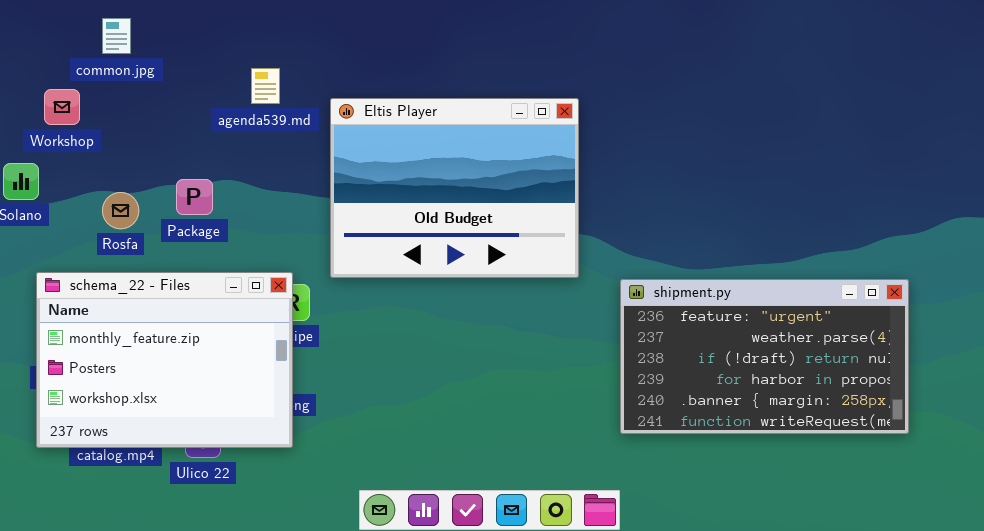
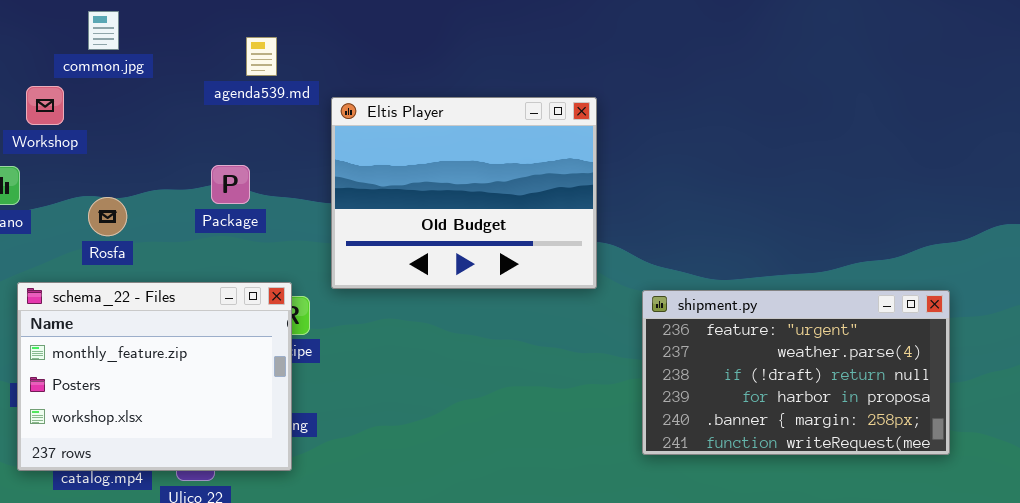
agenda539.md: [251,68,280,104] -> [246,37,277,76], moved
Package: [176,179,213,215] -> [211,165,250,204], moved

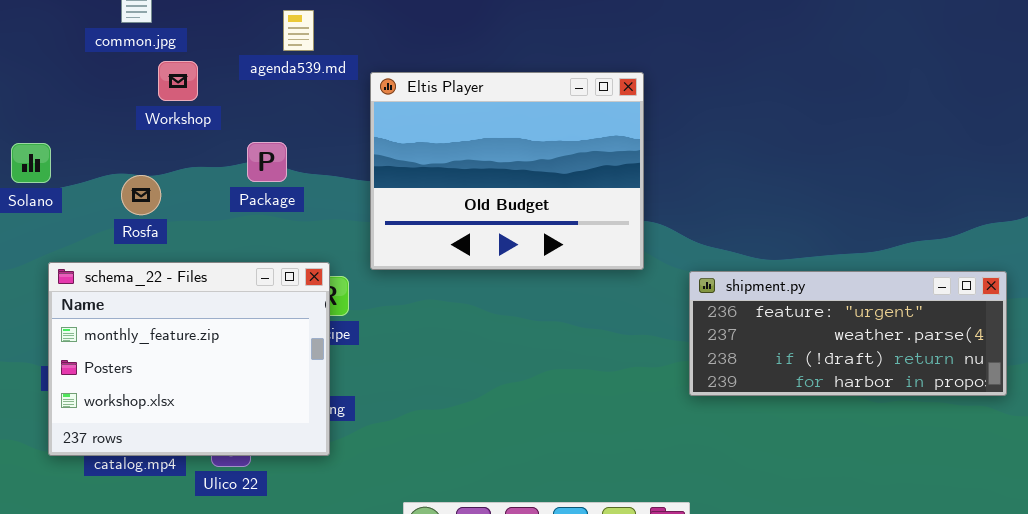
Workshop: [26,86,64,125] -> [158,61,198,101], moved
shipment.py: [642,290,950,455] -> [689,271,1007,396], resized

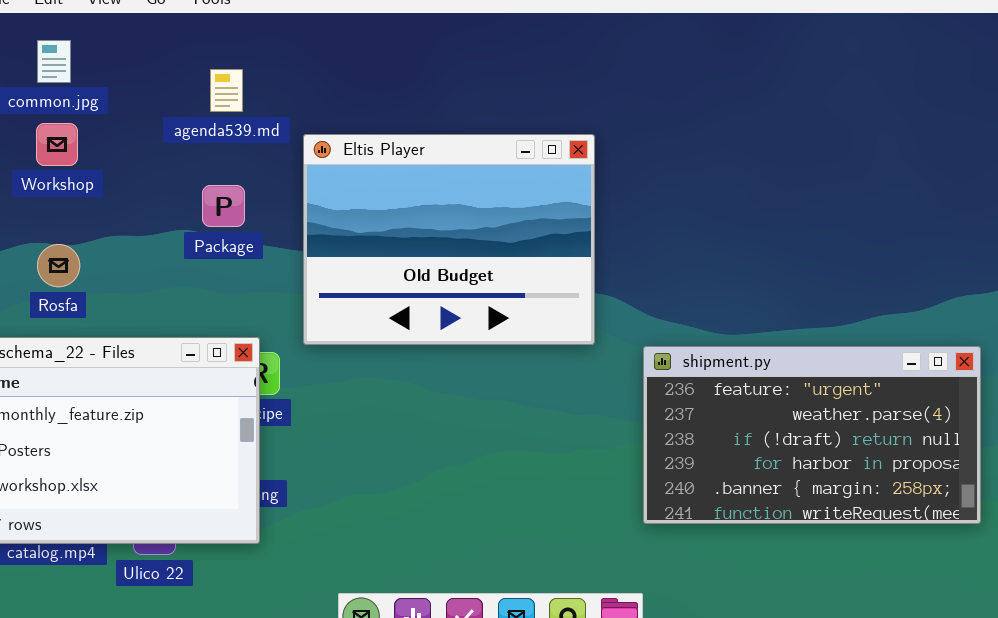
Workshop: [158,61,198,101] -> [36,123,78,166], moved
Package: [247,142,287,182] -> [202,185,245,227], moved
shipment.py: [689,271,1007,396] -> [643,346,981,524], resized

